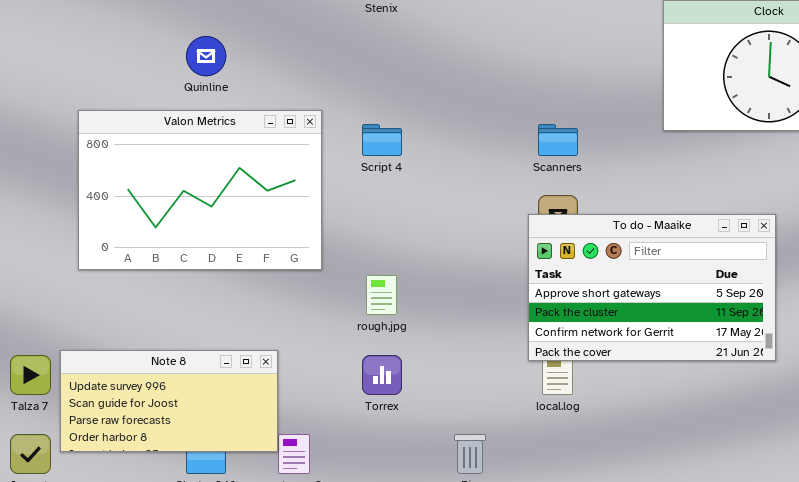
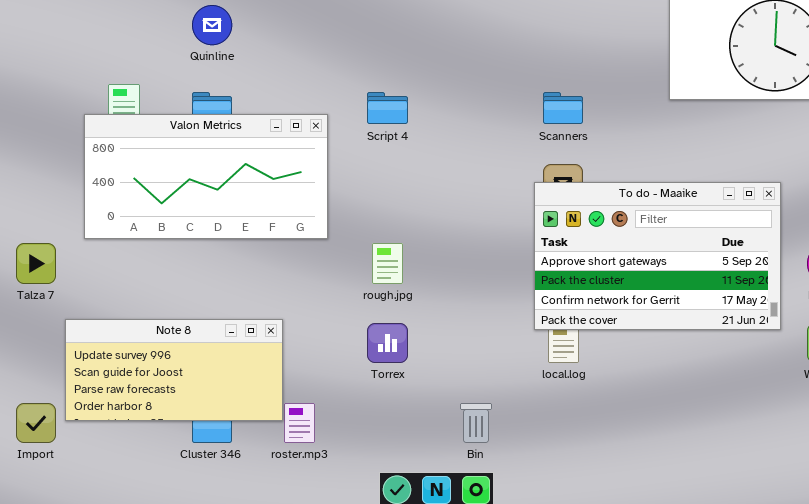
Valon Metrics: [78,110,322,270] -> [84,114,328,239], resized
Talza 7: [10,355,51,395] -> [16,243,56,284], moved

